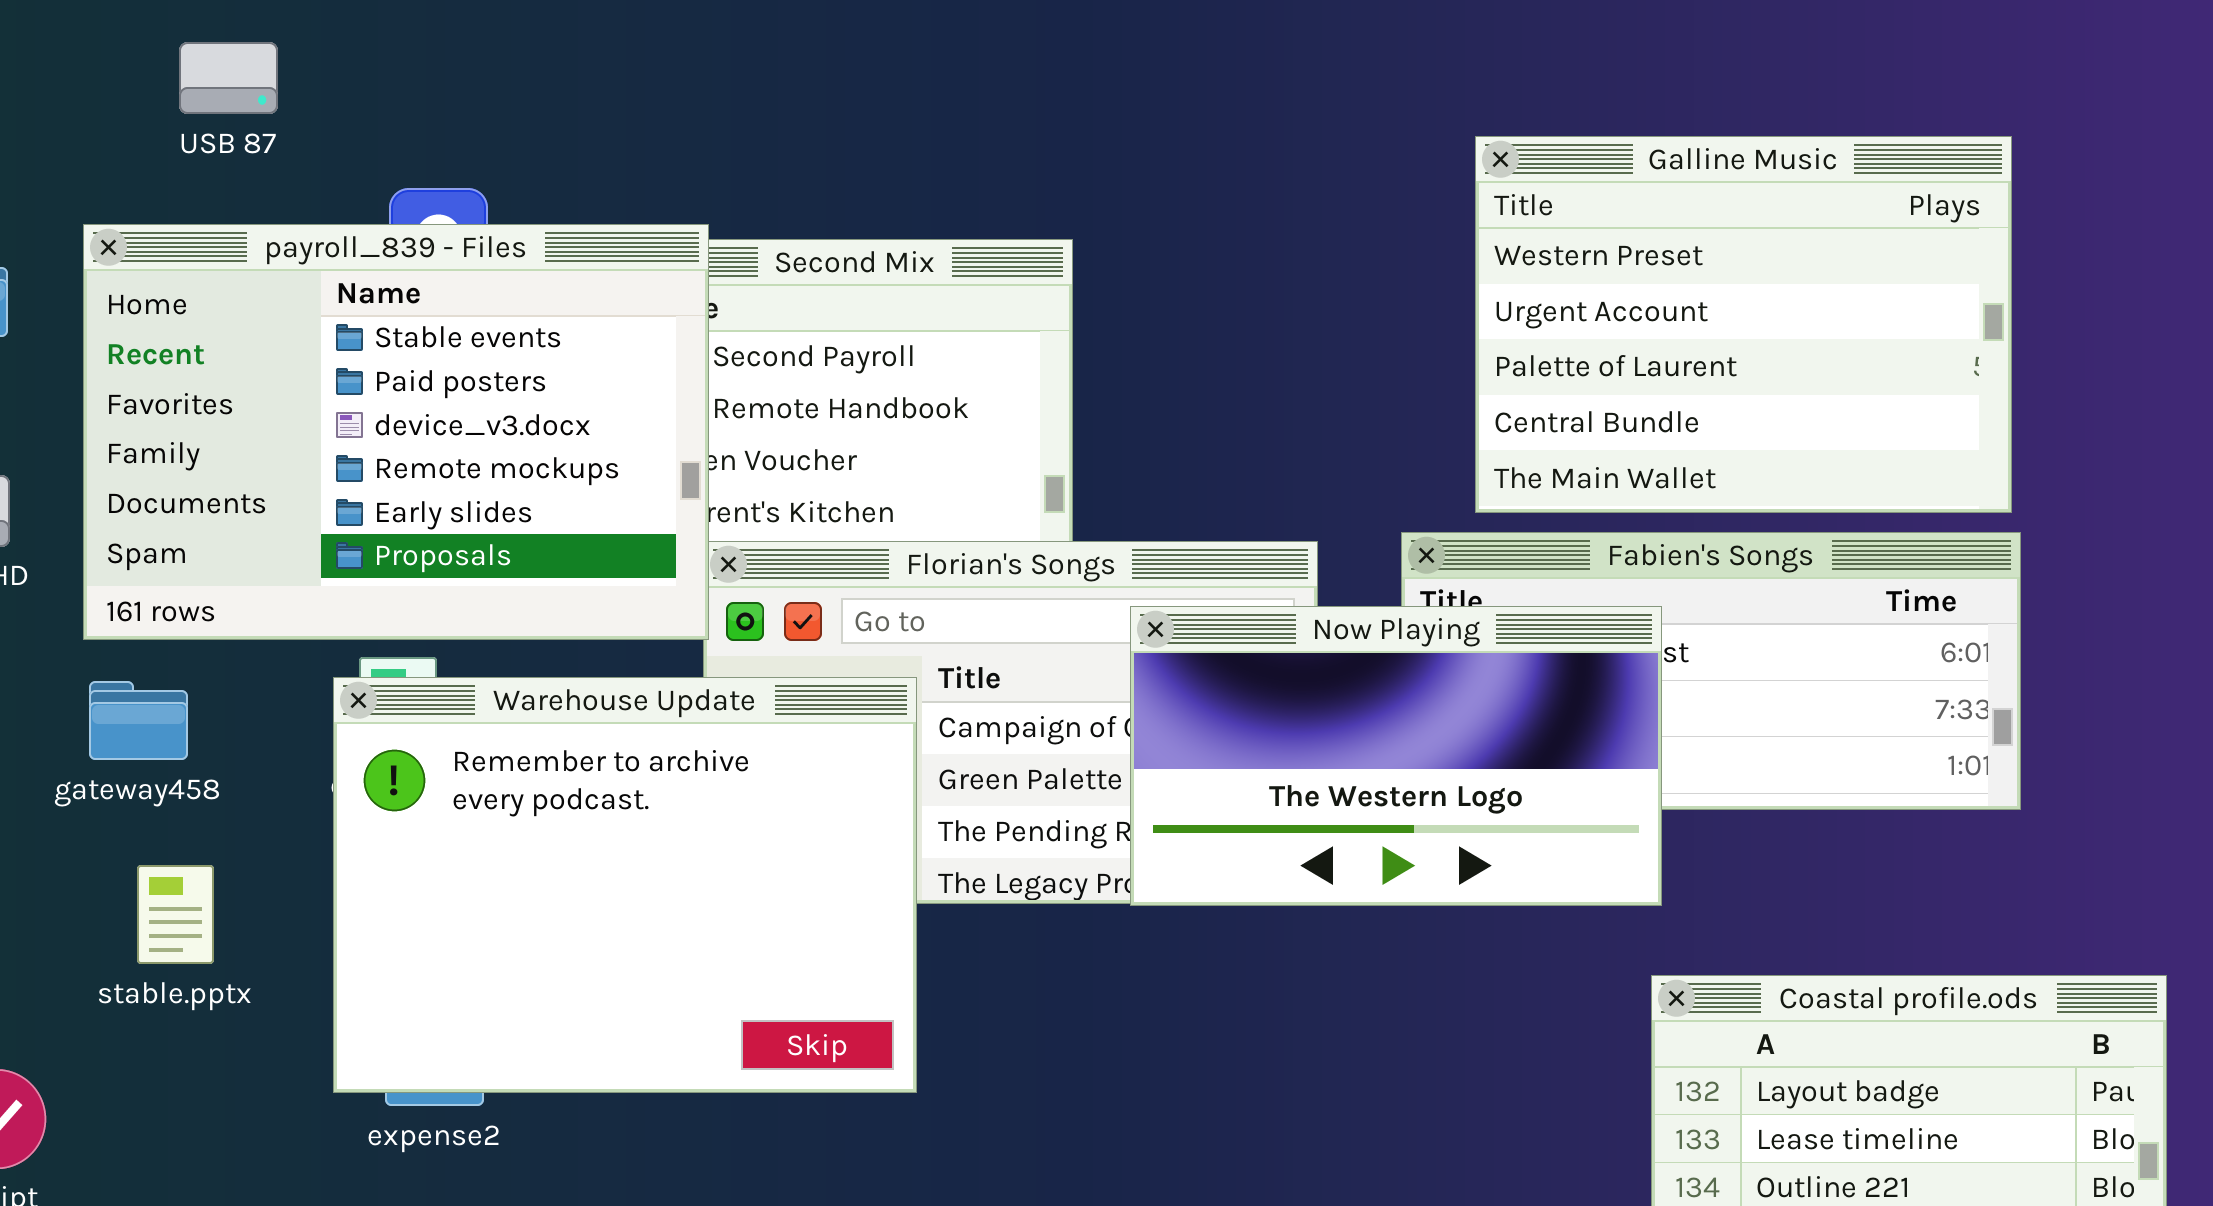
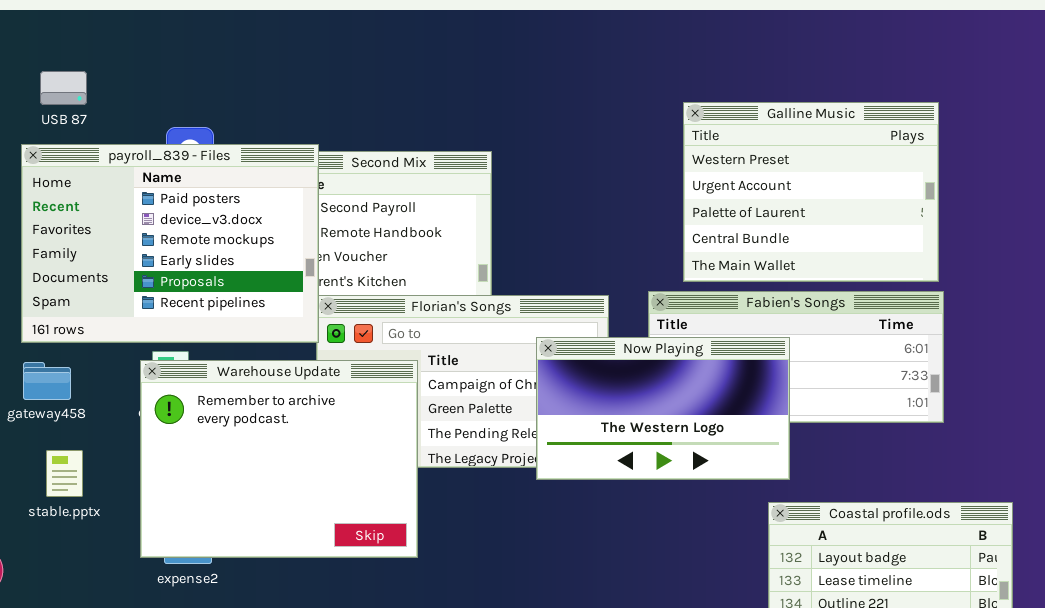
USB 87: [179,42,278,114] -> [40,71,87,105], moved
payroll_839 - Files: [83,224,709,640] -> [21,144,319,343], scrolled down 1 row
Now Playing: [1130,606,1662,906] -> [536,337,790,480], moved

